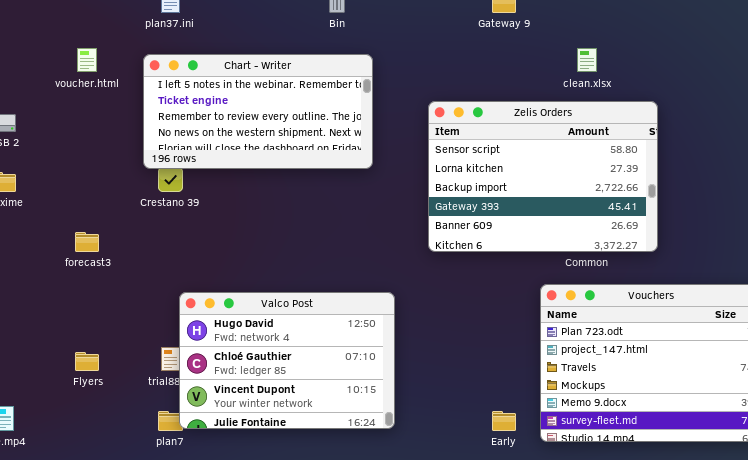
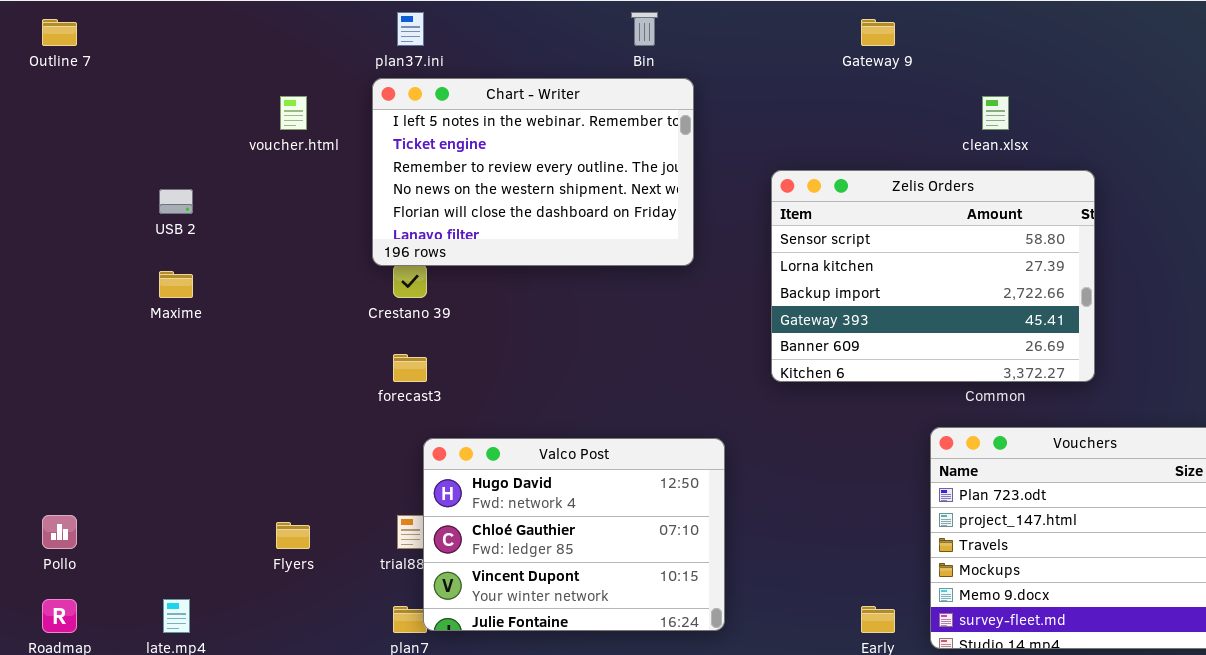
Chart - Writer: [143,54,373,169] -> [372,78,694,266], resized
forecast3: [75,232,99,252] -> [393,354,427,382], moved

